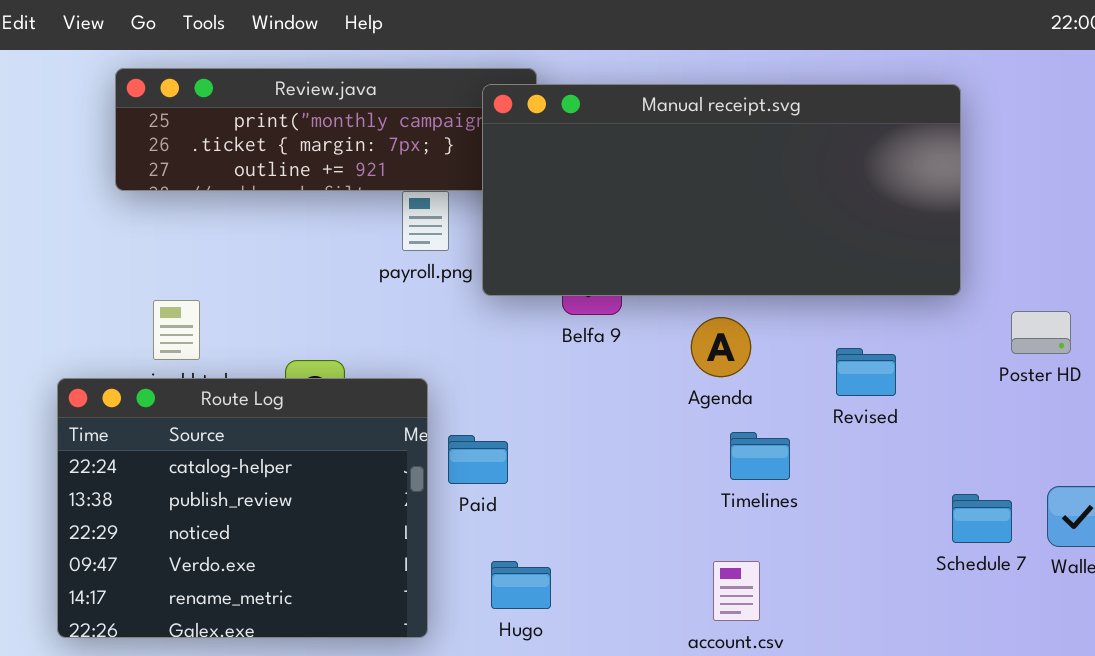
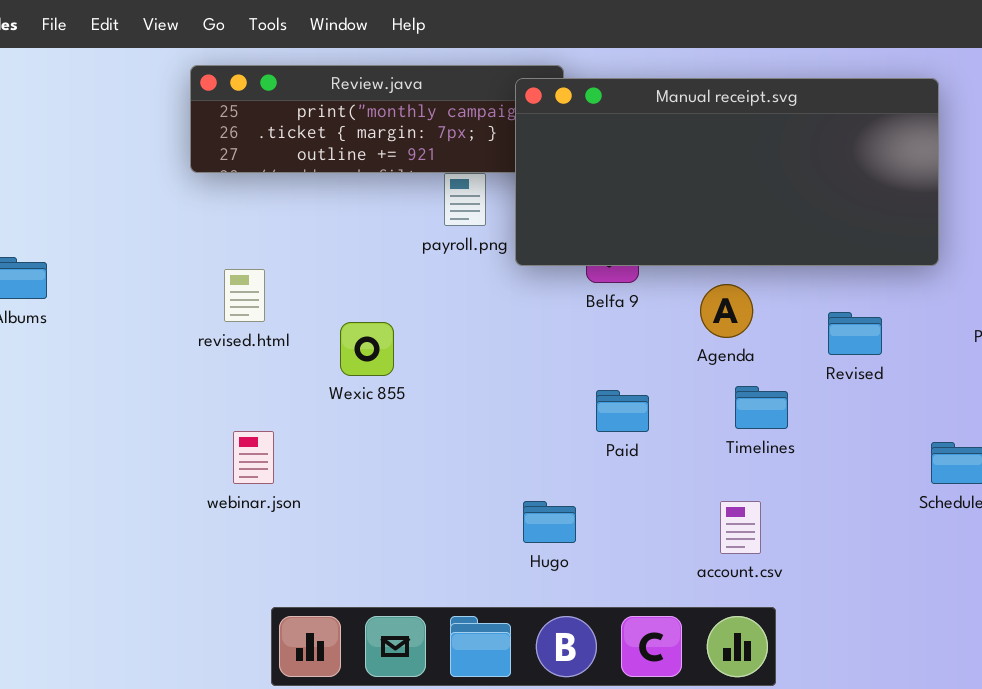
Route Log: [57,378,428,638] -> none, closed
Paid: [448,435,508,484] -> [596,390,649,432], moved

